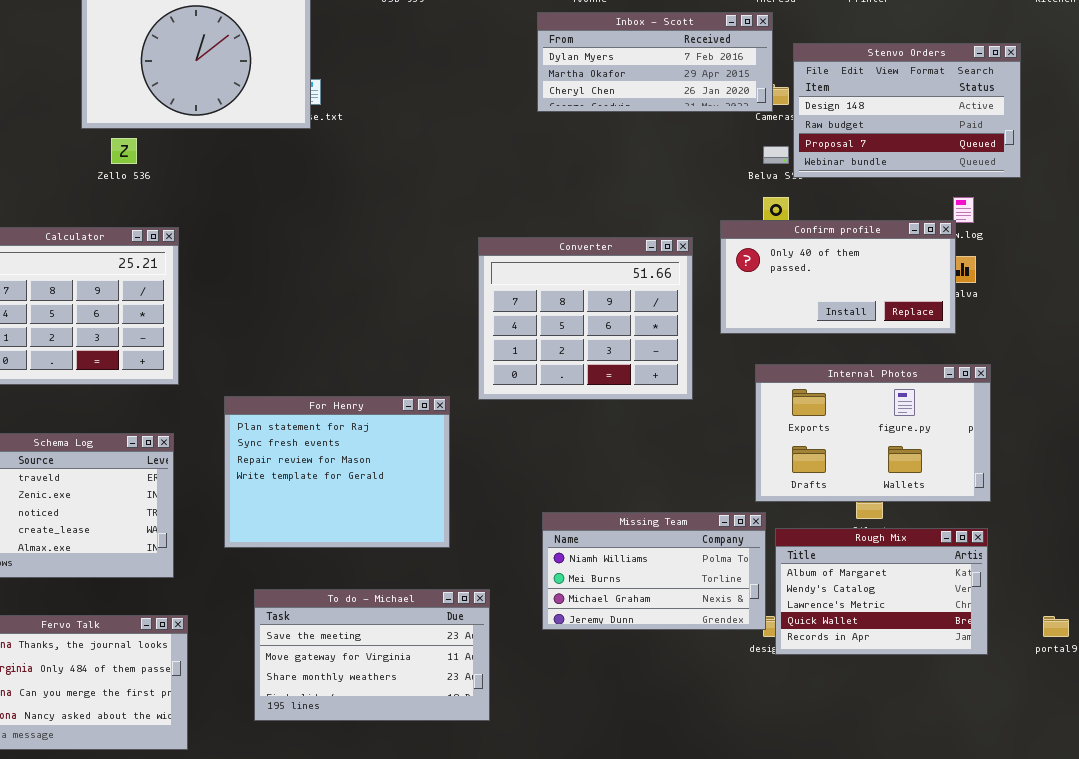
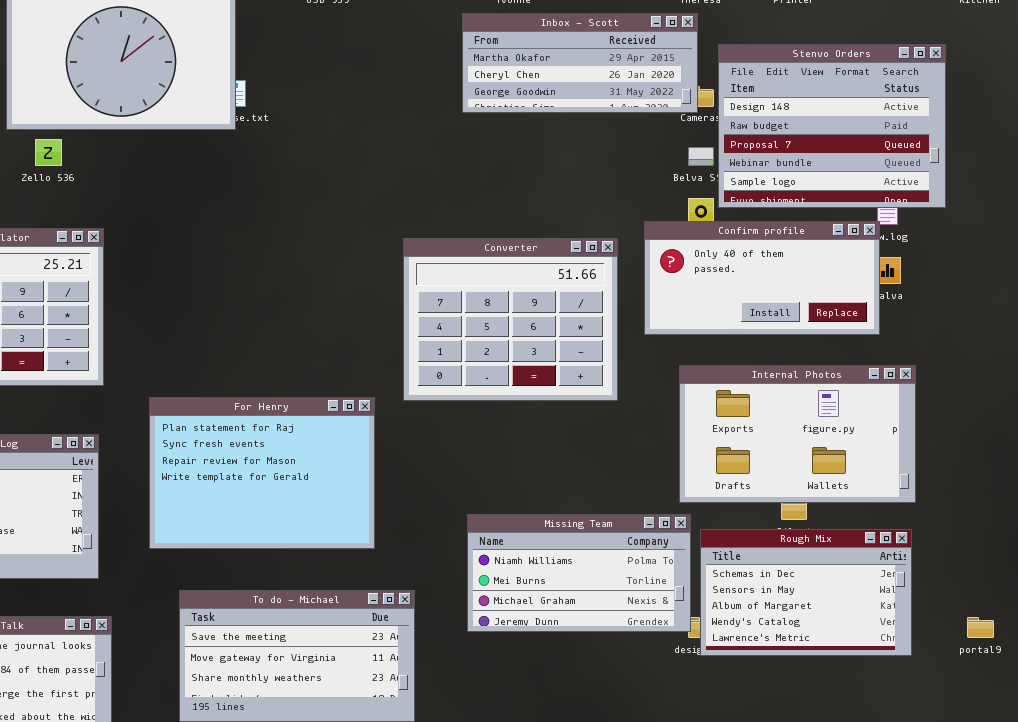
Inbox - Scott: [537,12,773,112] -> [462,13,698,113], scrolled down 1 row
Stenvo Orders: [793,43,1021,178] -> [718,44,946,208], resized
Rough Mix: [775,528,988,655] -> [700,529,912,656], scrolled up 2 rows

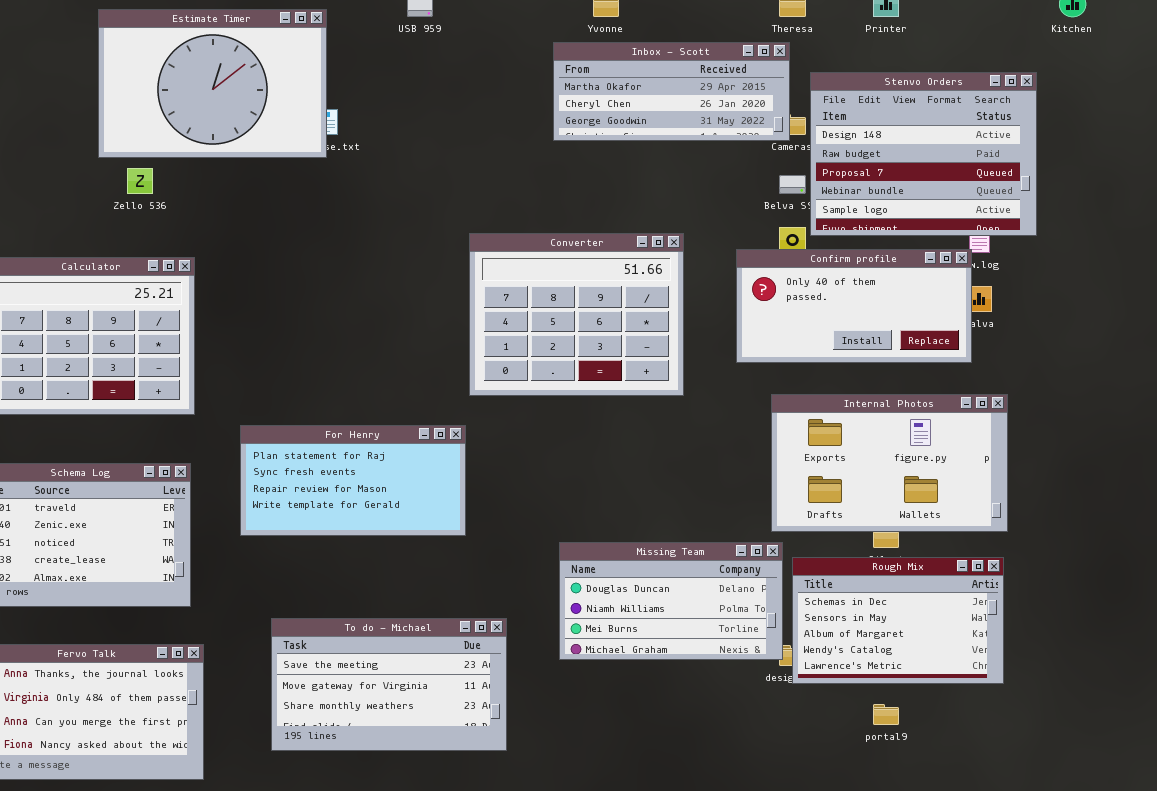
Converter: [403,238,618,401] -> [469,233,684,396], moved
For Henry: [149,397,375,549] -> [240,425,466,536], resized
Missing Team: [467,514,691,632] -> [559,542,783,660], scrolled up 1 row
portal9: [967,617,994,638] -> [873,704,899,725], moved

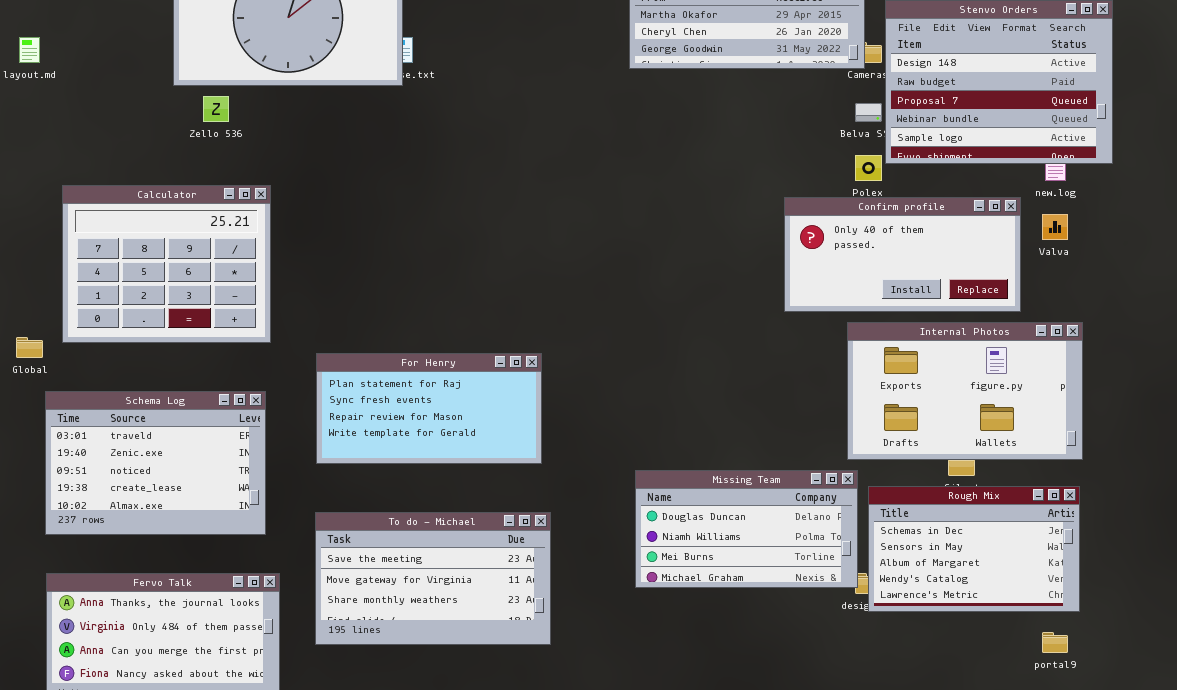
Converter: [469,233,684,396] -> none, closed
Confirm profile: [736,249,972,363] -> [784,197,1021,312], moved
To do - Michael: [271,618,507,751] -> [315,512,551,645], moved
portal9: [873,704,899,725] -> [1042,632,1068,653], moved

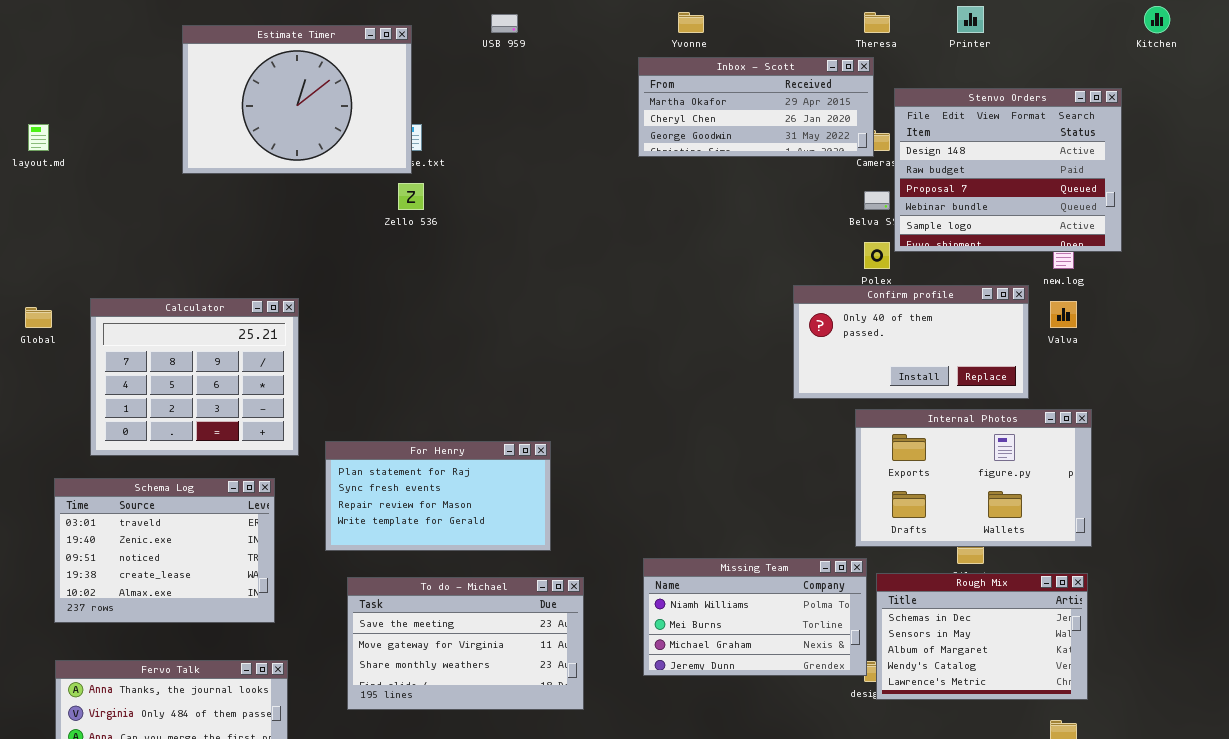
Zello 536: [203,96,229,122] -> [398,183,424,210], moved
Calculator: [62,185,271,343] -> [90,298,299,456], moved
Global: [16,337,43,358] -> [25,307,52,328], moved
Missing Team: [635,470,858,588] -> [643,558,867,676], scrolled down 1 row
To do - Michael: [315,512,551,645] -> [347,577,584,710], moved

